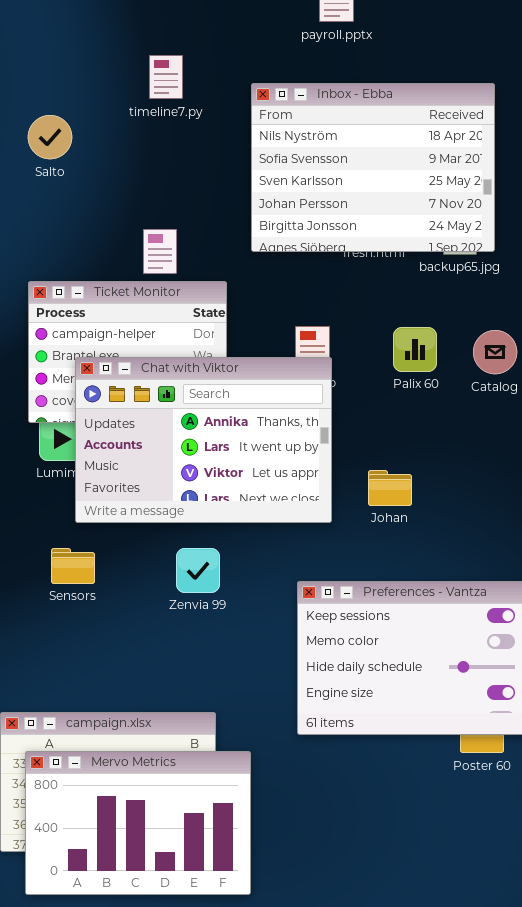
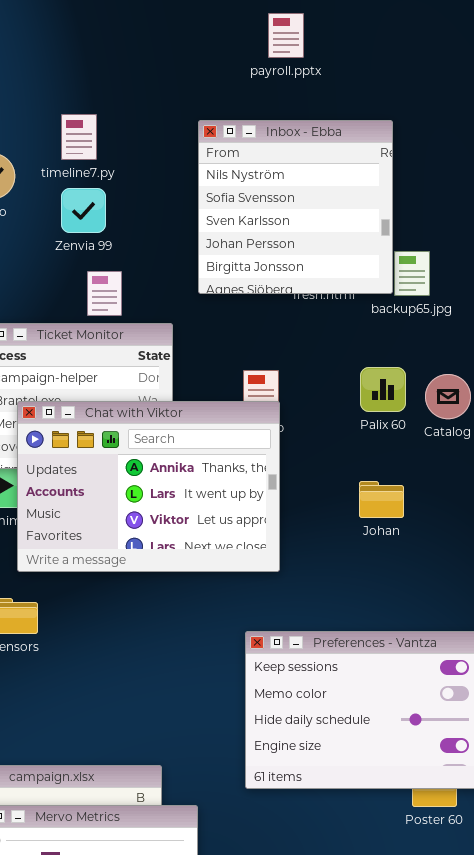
timeline7.py: [149,55,183,99] -> [61,114,97,160], moved
Inbox - Ebba: [251,83,495,252] -> [198,120,393,294], resized
Palix 60: [393,327,437,372] -> [360,367,406,412], moved
Johan: [368,470,412,506] -> [359,481,404,518], moved
Zenvia 99: [176,548,220,593] -> [61,188,106,233], moved

